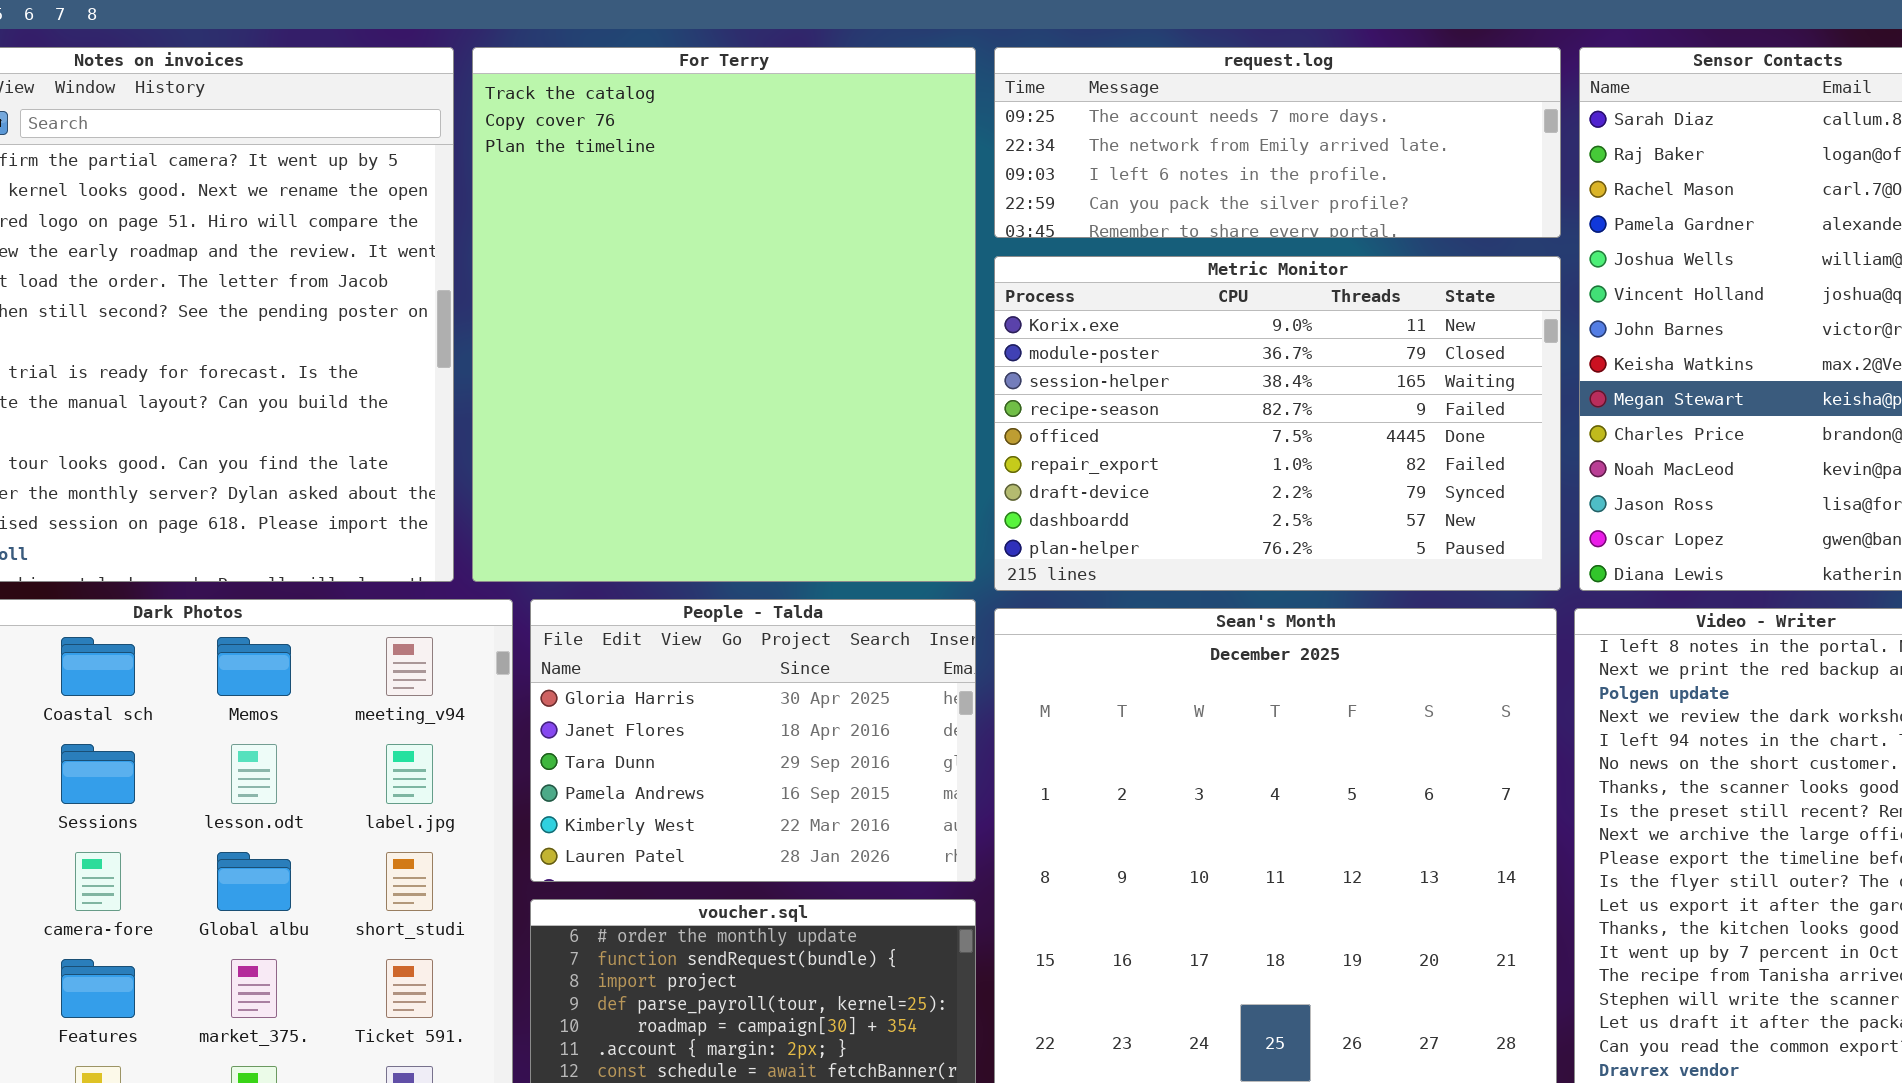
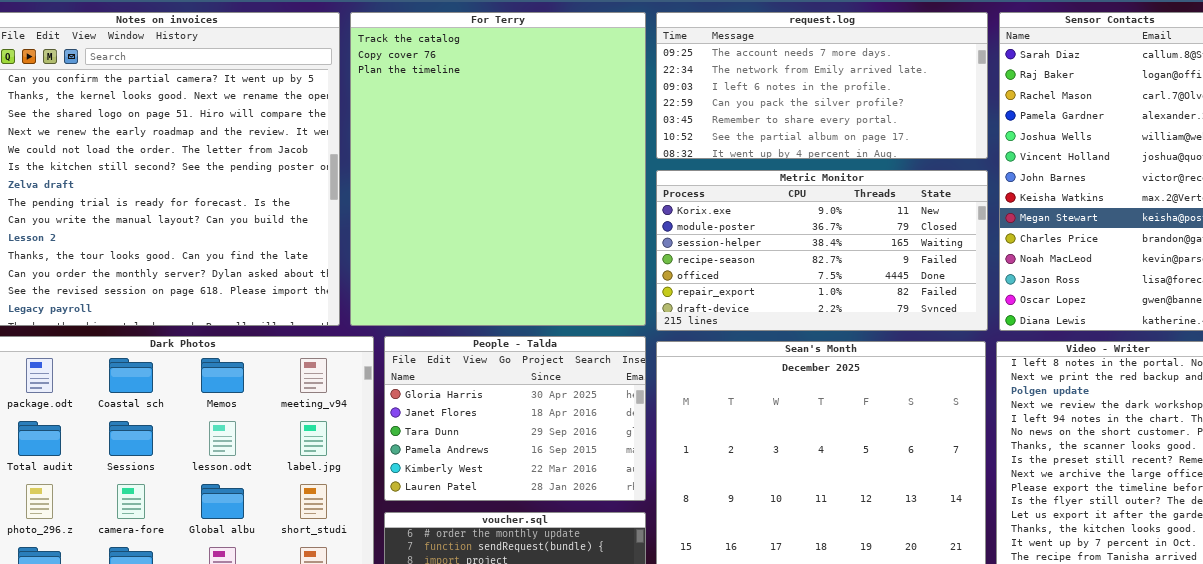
request.log: [994,47,1561,238] -> [656,12,988,159], resized
Metric Monitor: [994,256,1561,591] -> [656,170,988,331], resized

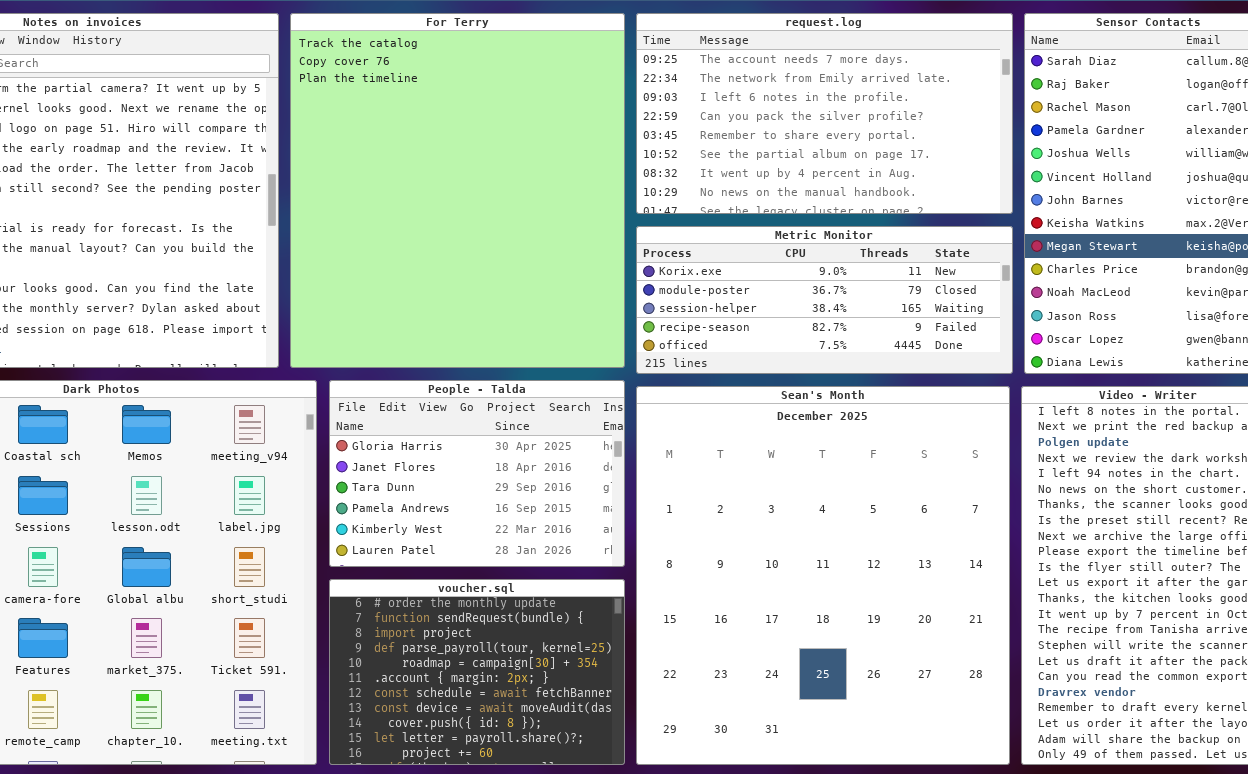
request.log: [656,12,988,159] -> [636,13,1013,214], resized
Metric Monitor: [656,170,988,331] -> [636,226,1013,374], resized

